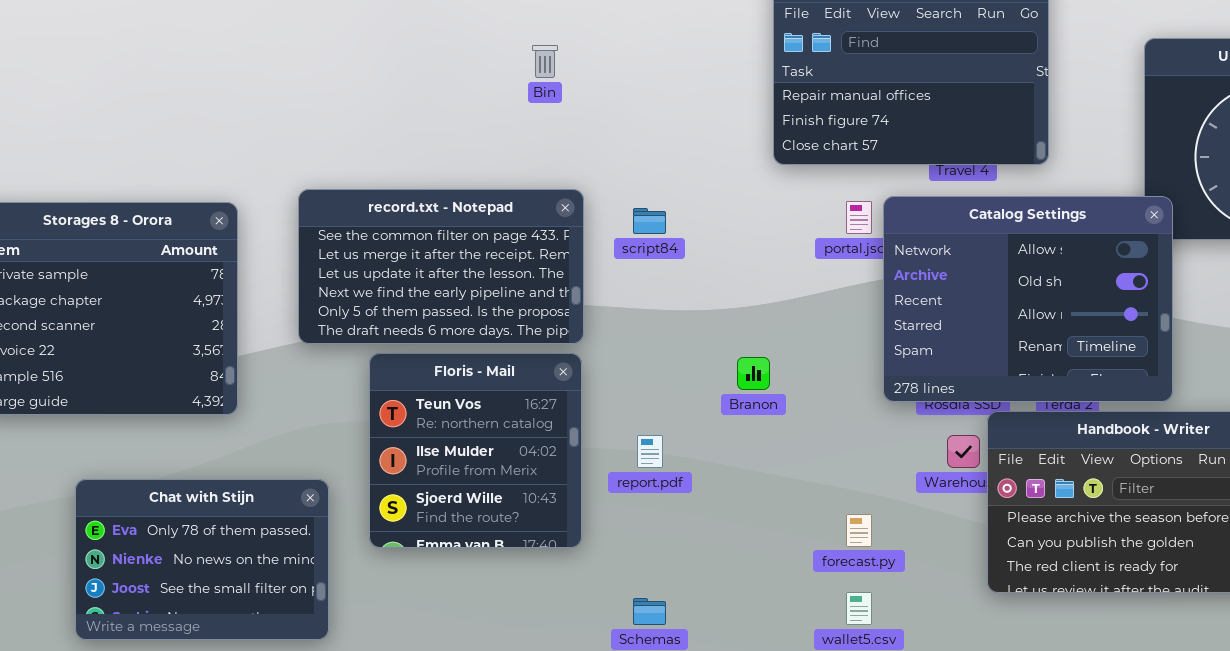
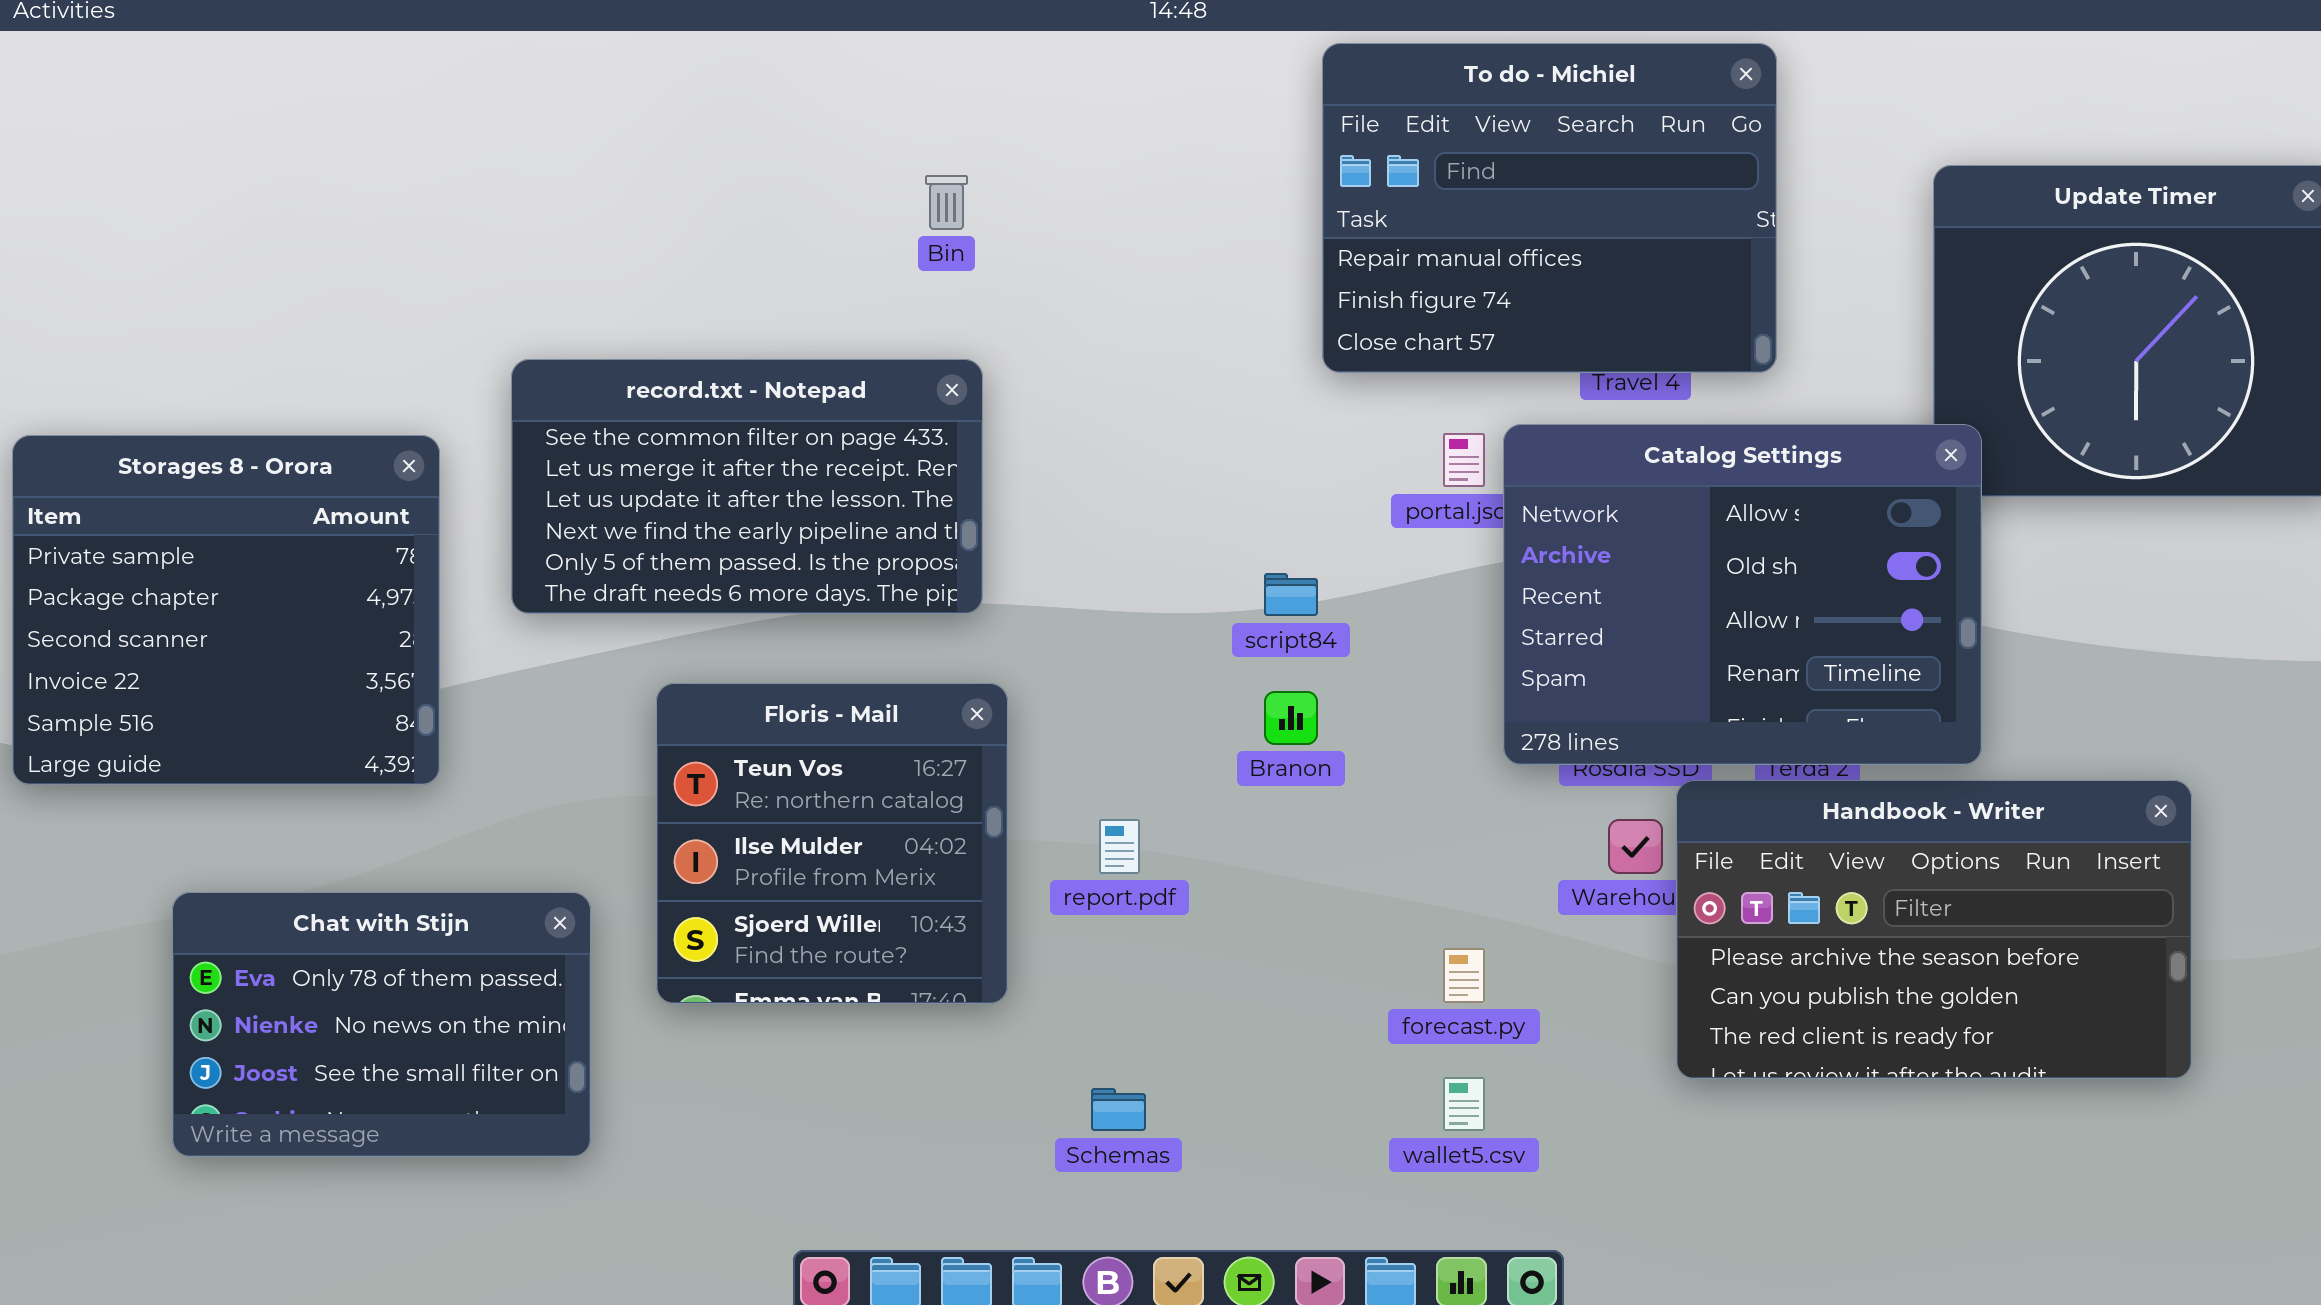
record.txt - Notepad: [298,189,584,344] -> [511,359,983,614], moved
script84: [633,208,666,234] -> [1264,573,1318,616], moved

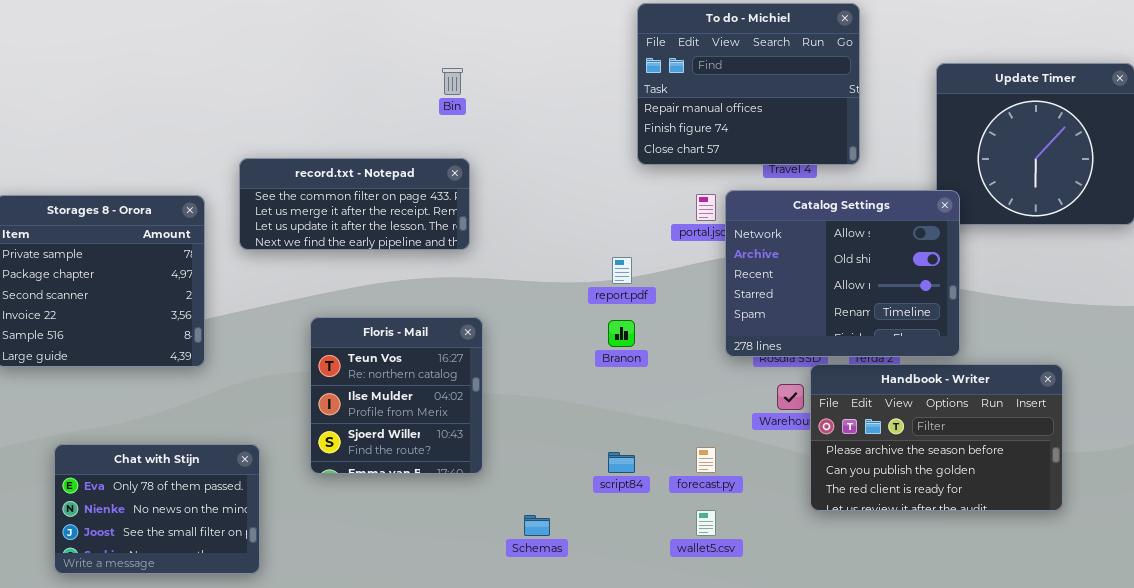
record.txt - Notepad: [511,359,983,614] -> [239,158,470,250], resized
script84: [1264,573,1318,616] -> [608,452,635,473], moved
report.pdf: [1099,819,1140,874] -> [612,257,632,284], moved
Chat with Stijn: [172,892,591,1157] -> [54,444,260,574], moved

